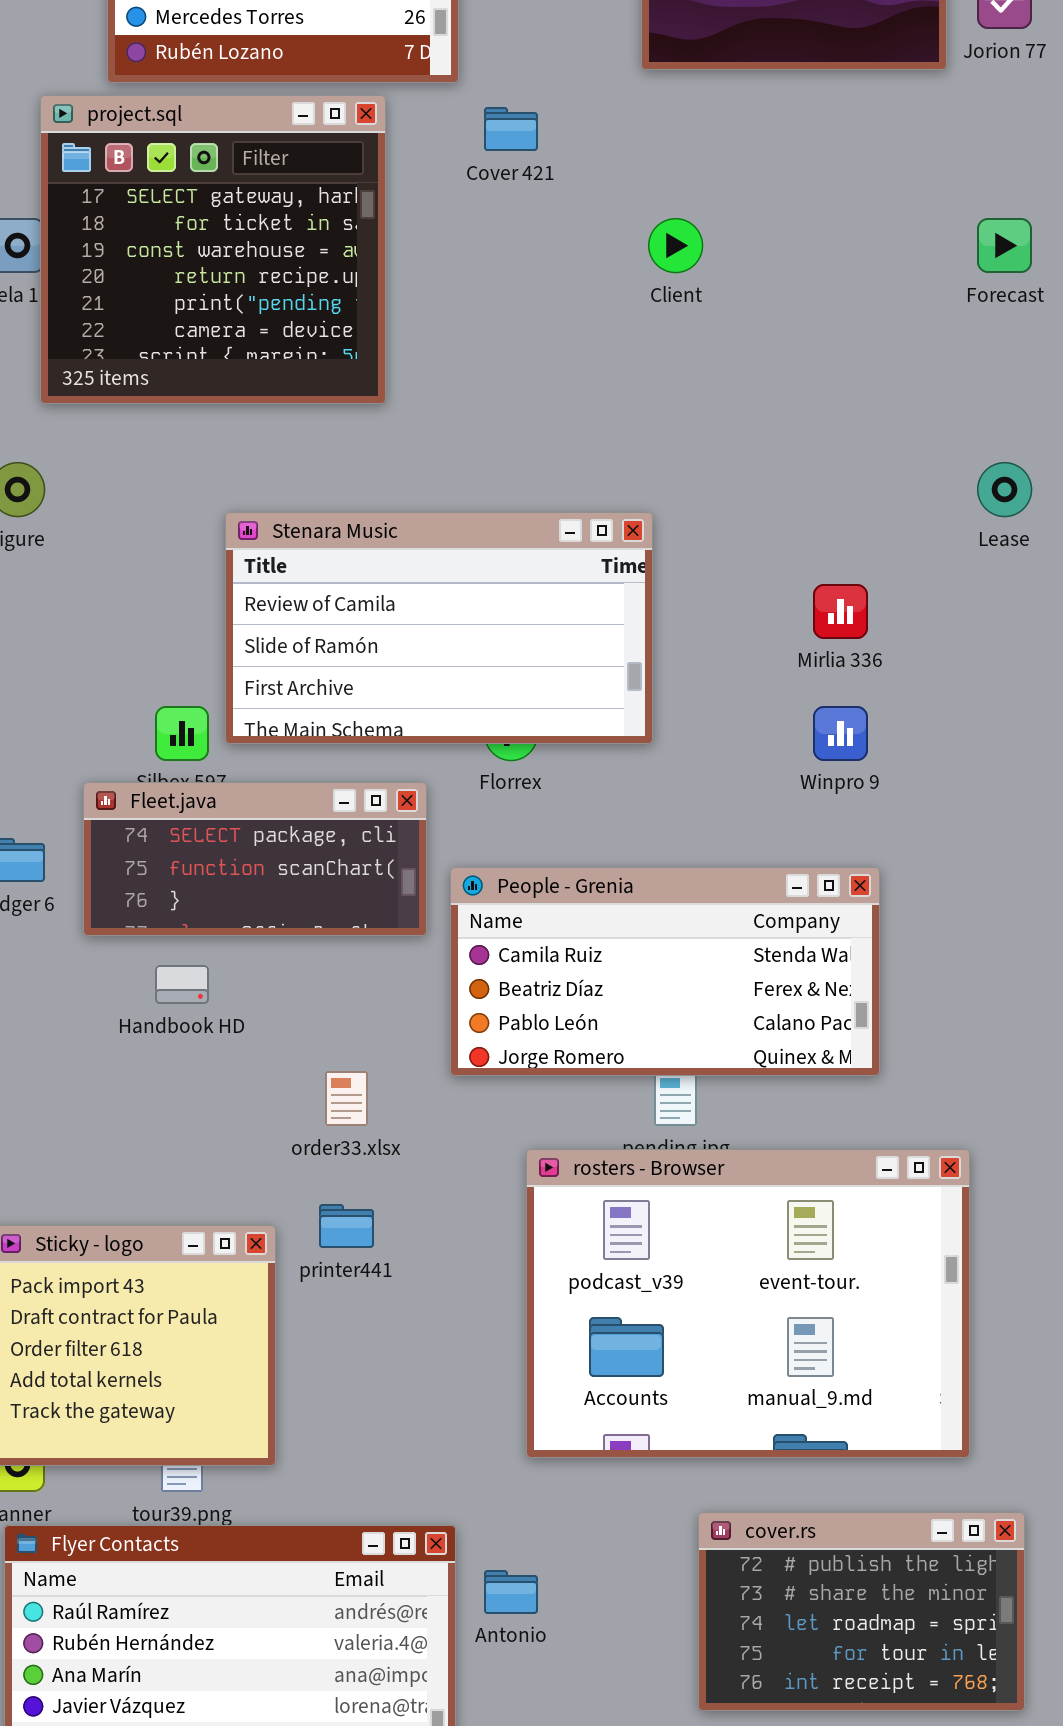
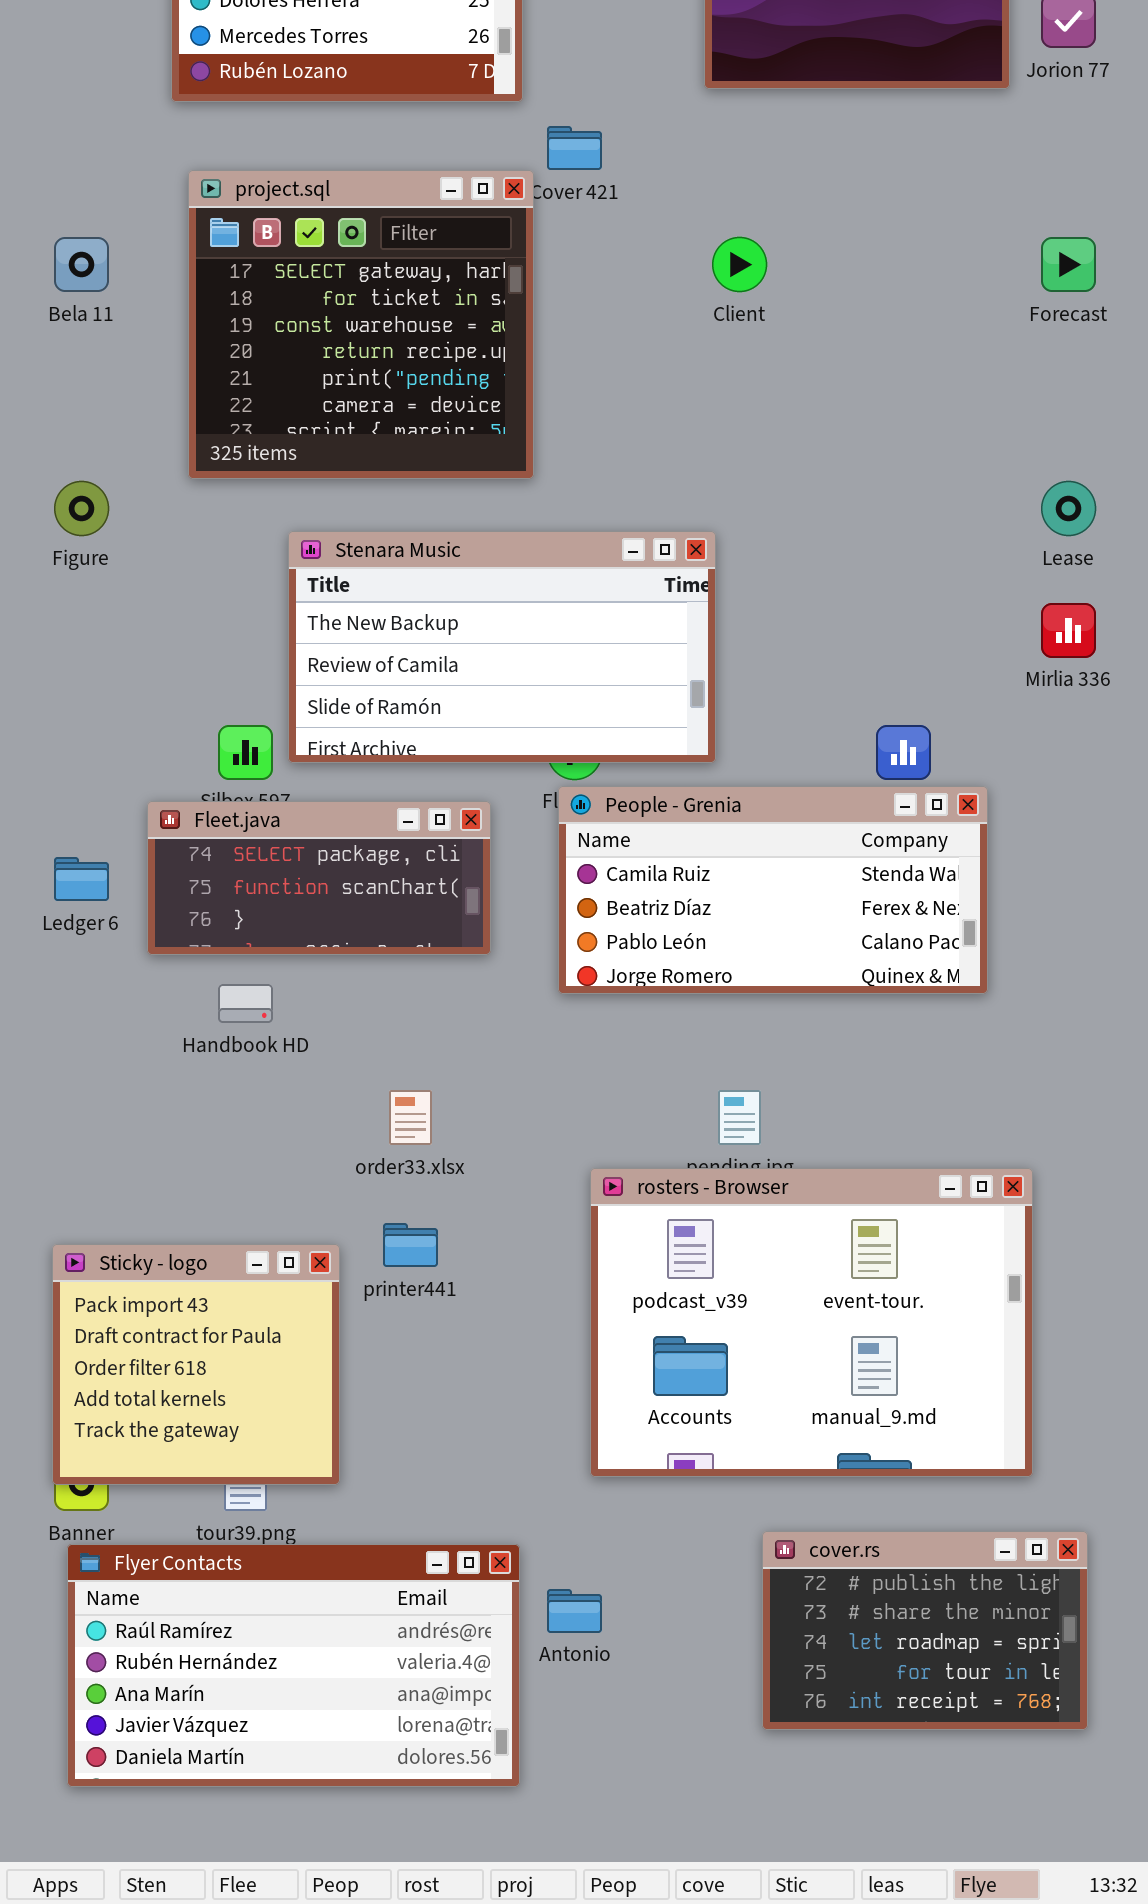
project.sql: [40,95,386,404] -> [188,170,534,479], moved
Stenara Music: [225,512,653,744] -> [288,531,716,763], scrolled up 1 row
Mirlia 336: [813,584,868,639] -> [1041,603,1096,658], moved
People - Grenia: [450,867,880,1076] -> [558,786,988,994], moved

